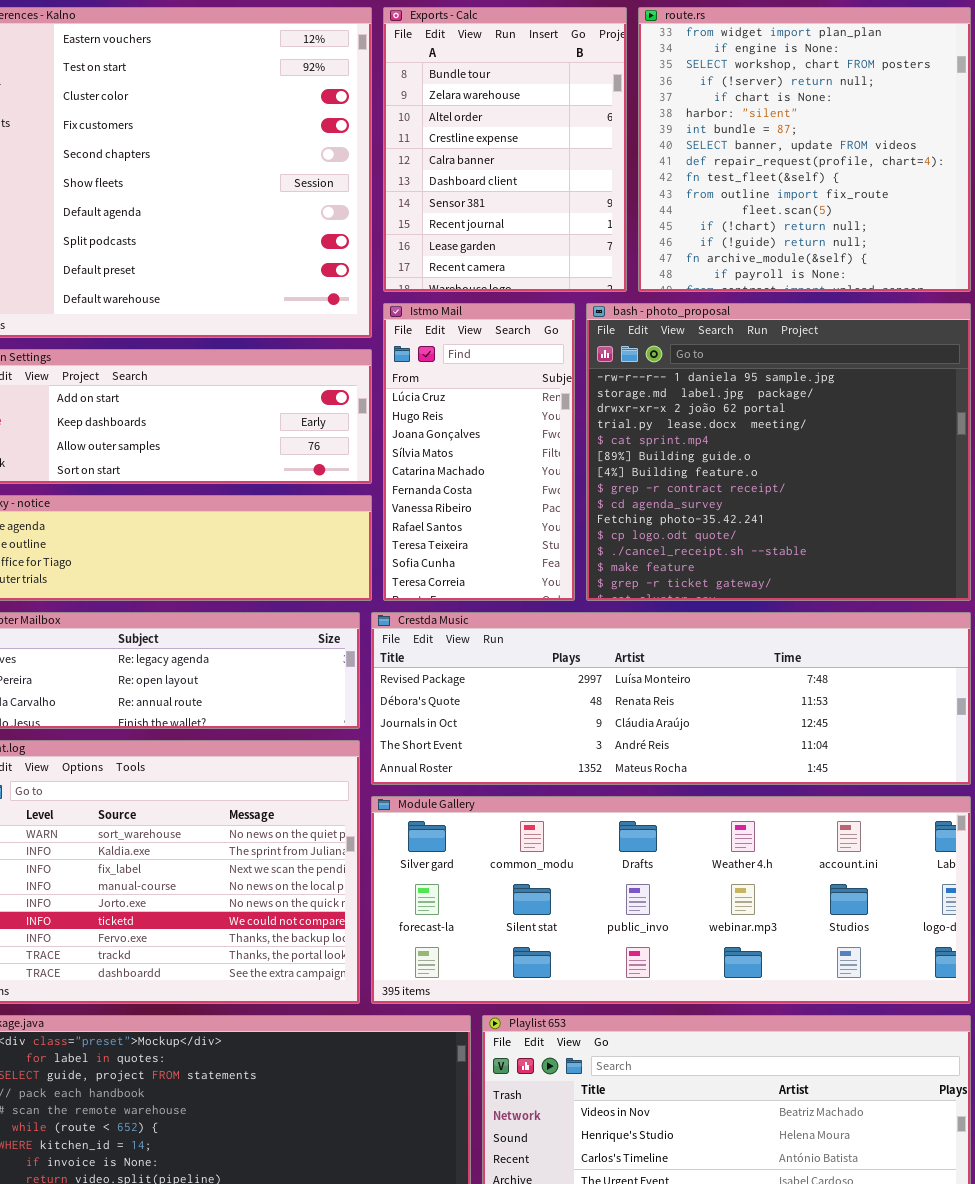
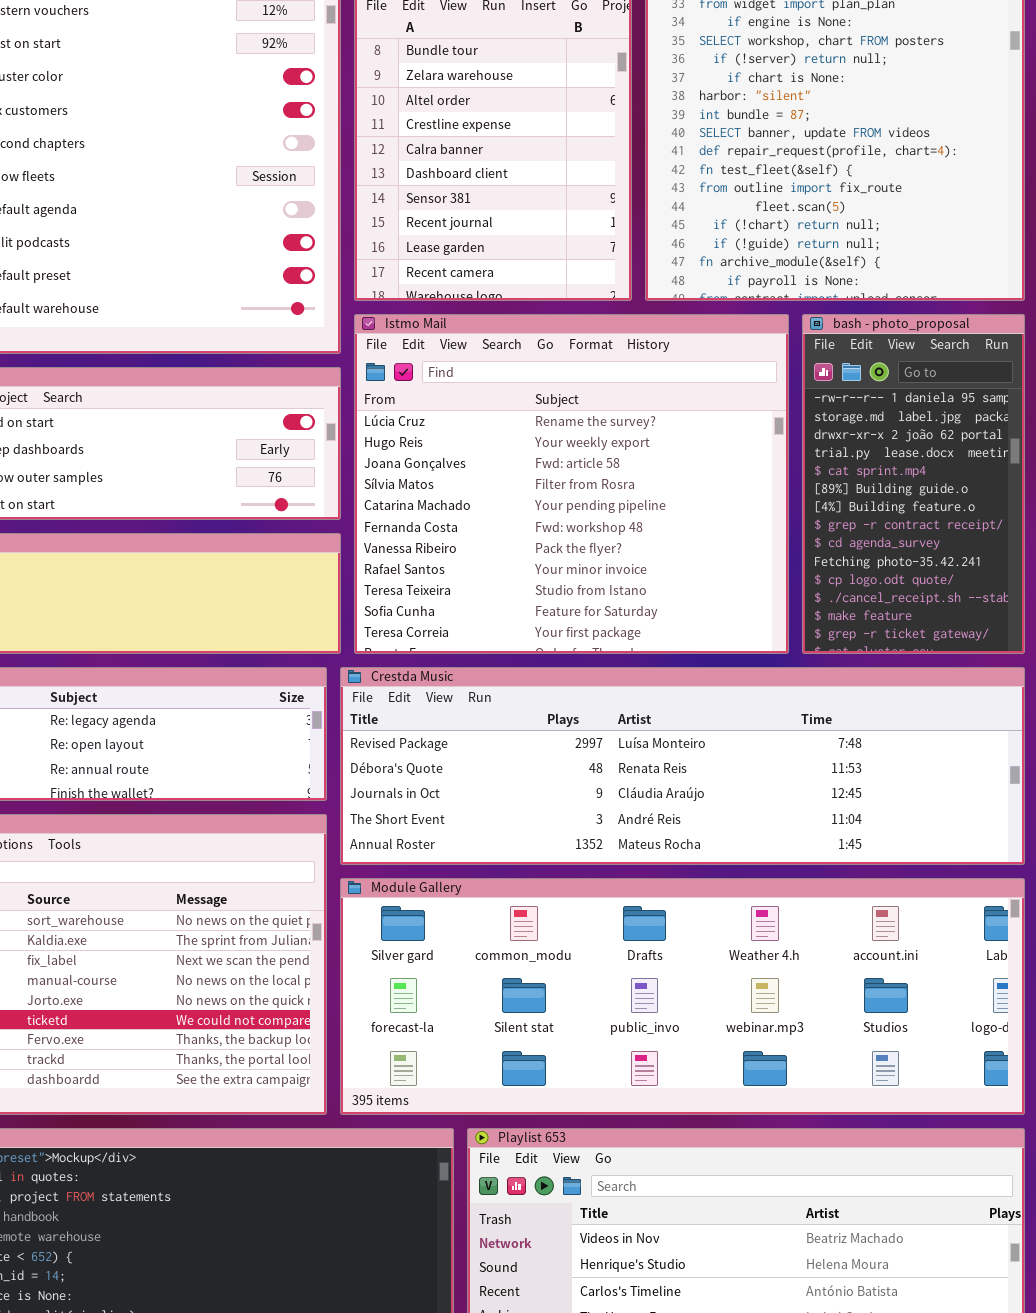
Istmo Mail: [383,303,575,601] -> [354,314,789,654], resized
bash - photo_proposal: [586,303,971,601] -> [802,314,1025,654], resized

